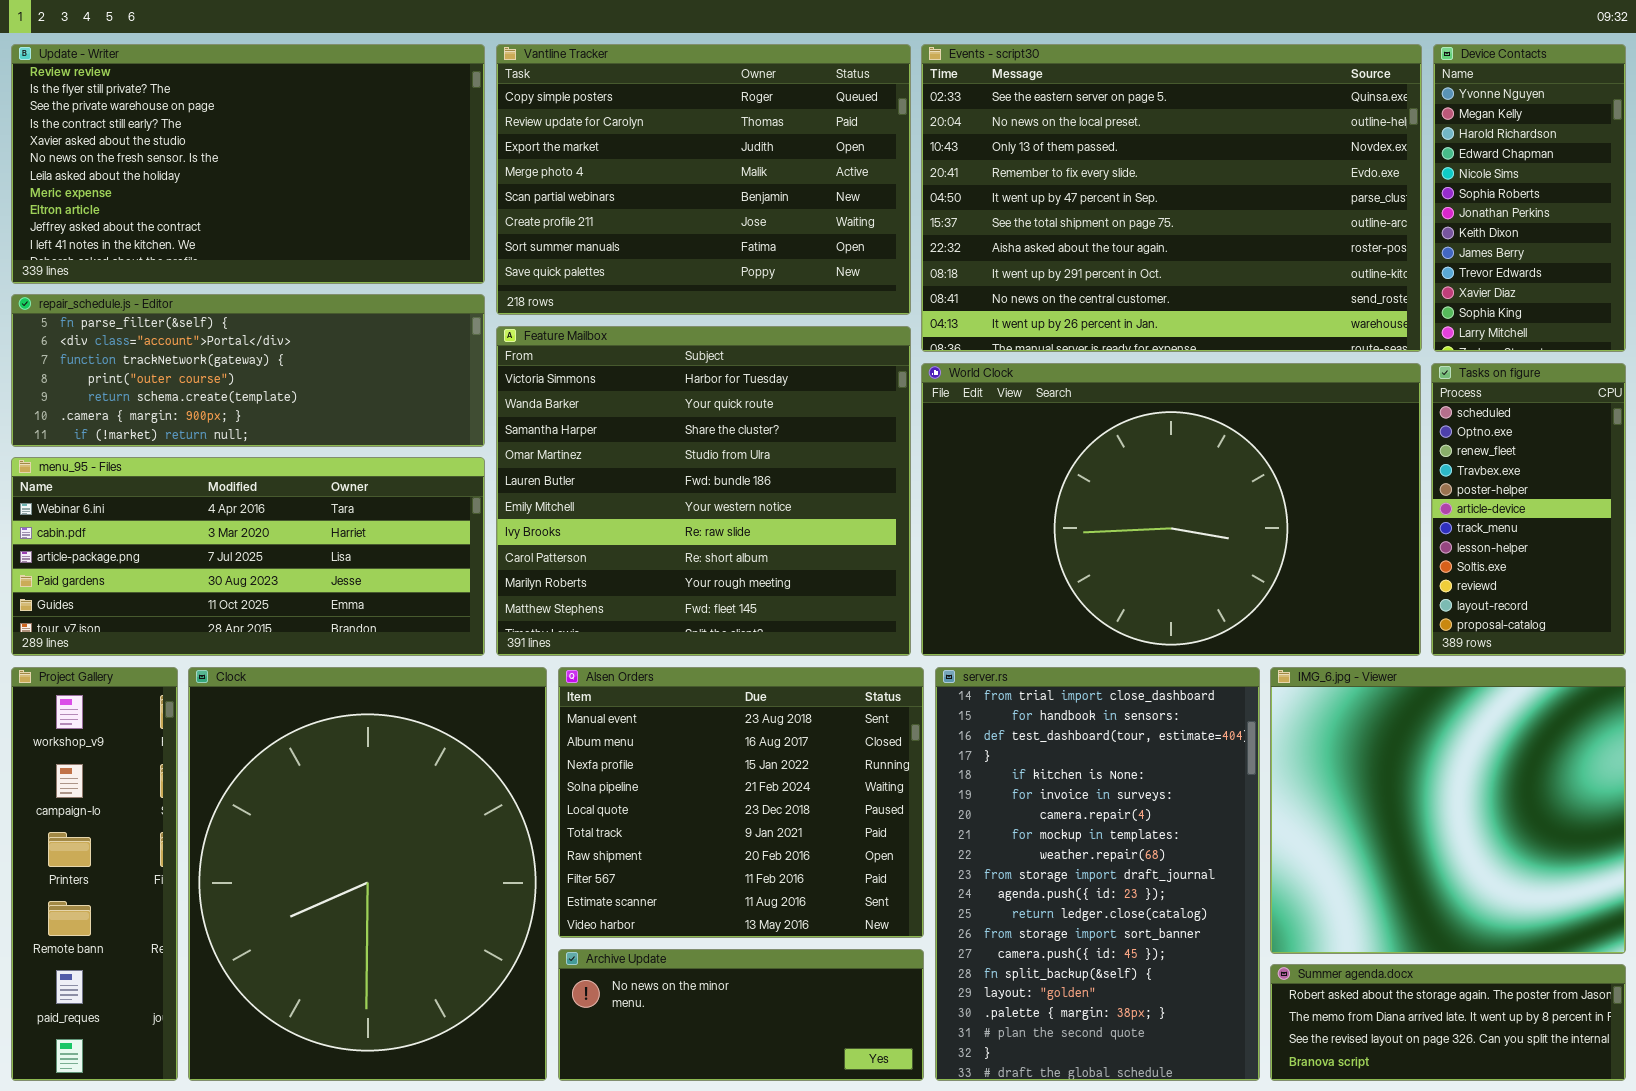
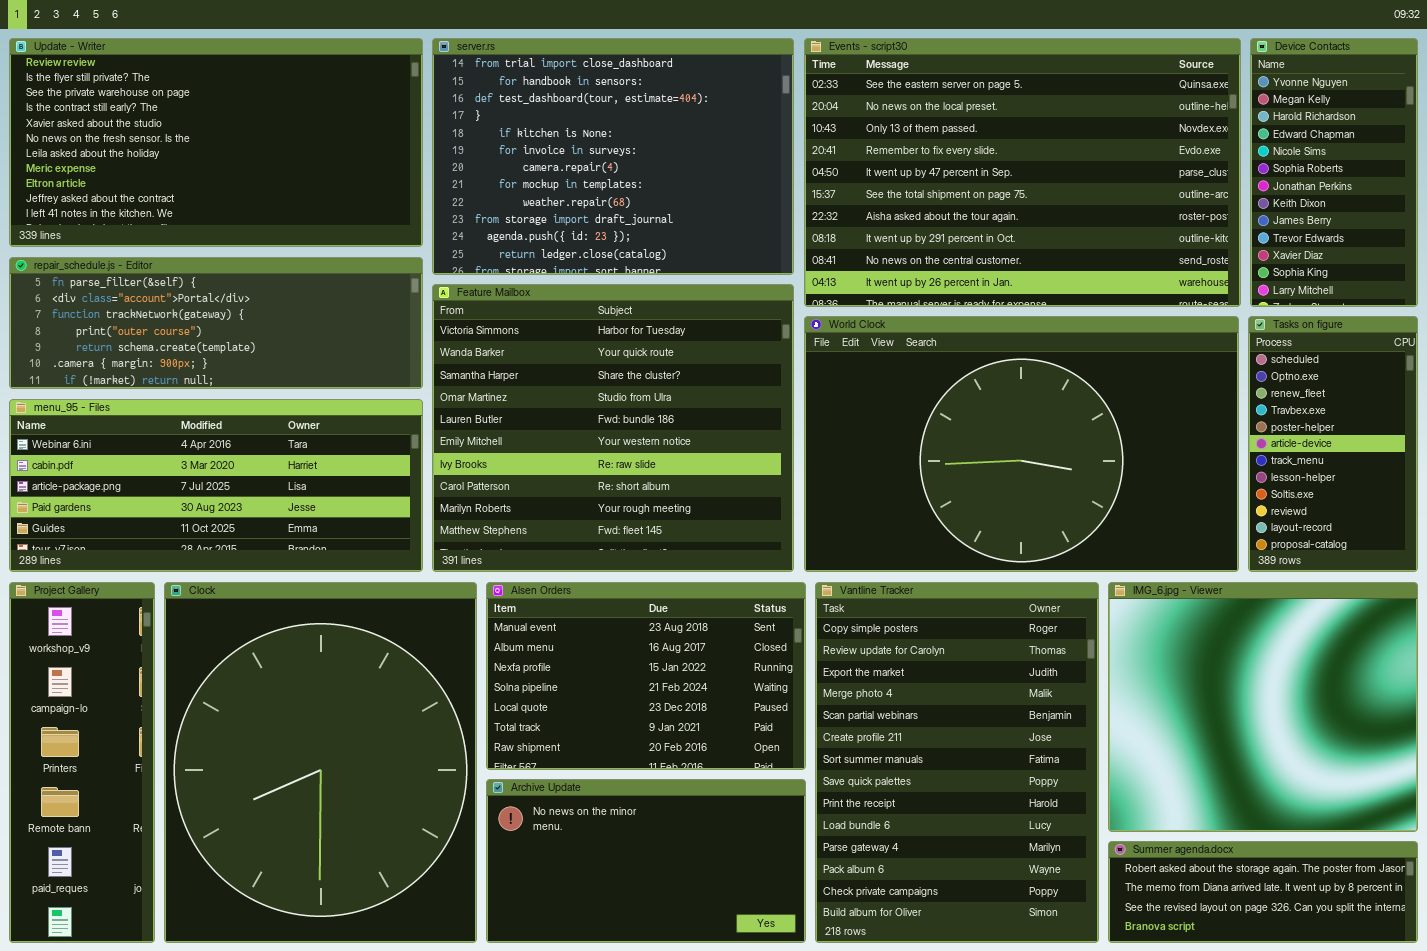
Vantline Tracker: [496,44,911,315] -> [815,582,1099,943], moved, resized
Alsen Orders: [558,667,924,938] -> [486,582,806,770], resized
server.rs: [935,667,1260,1081] -> [432,38,794,275], moved, resized
Archive Update: [558,949,924,1081] -> [486,779,806,943], resized

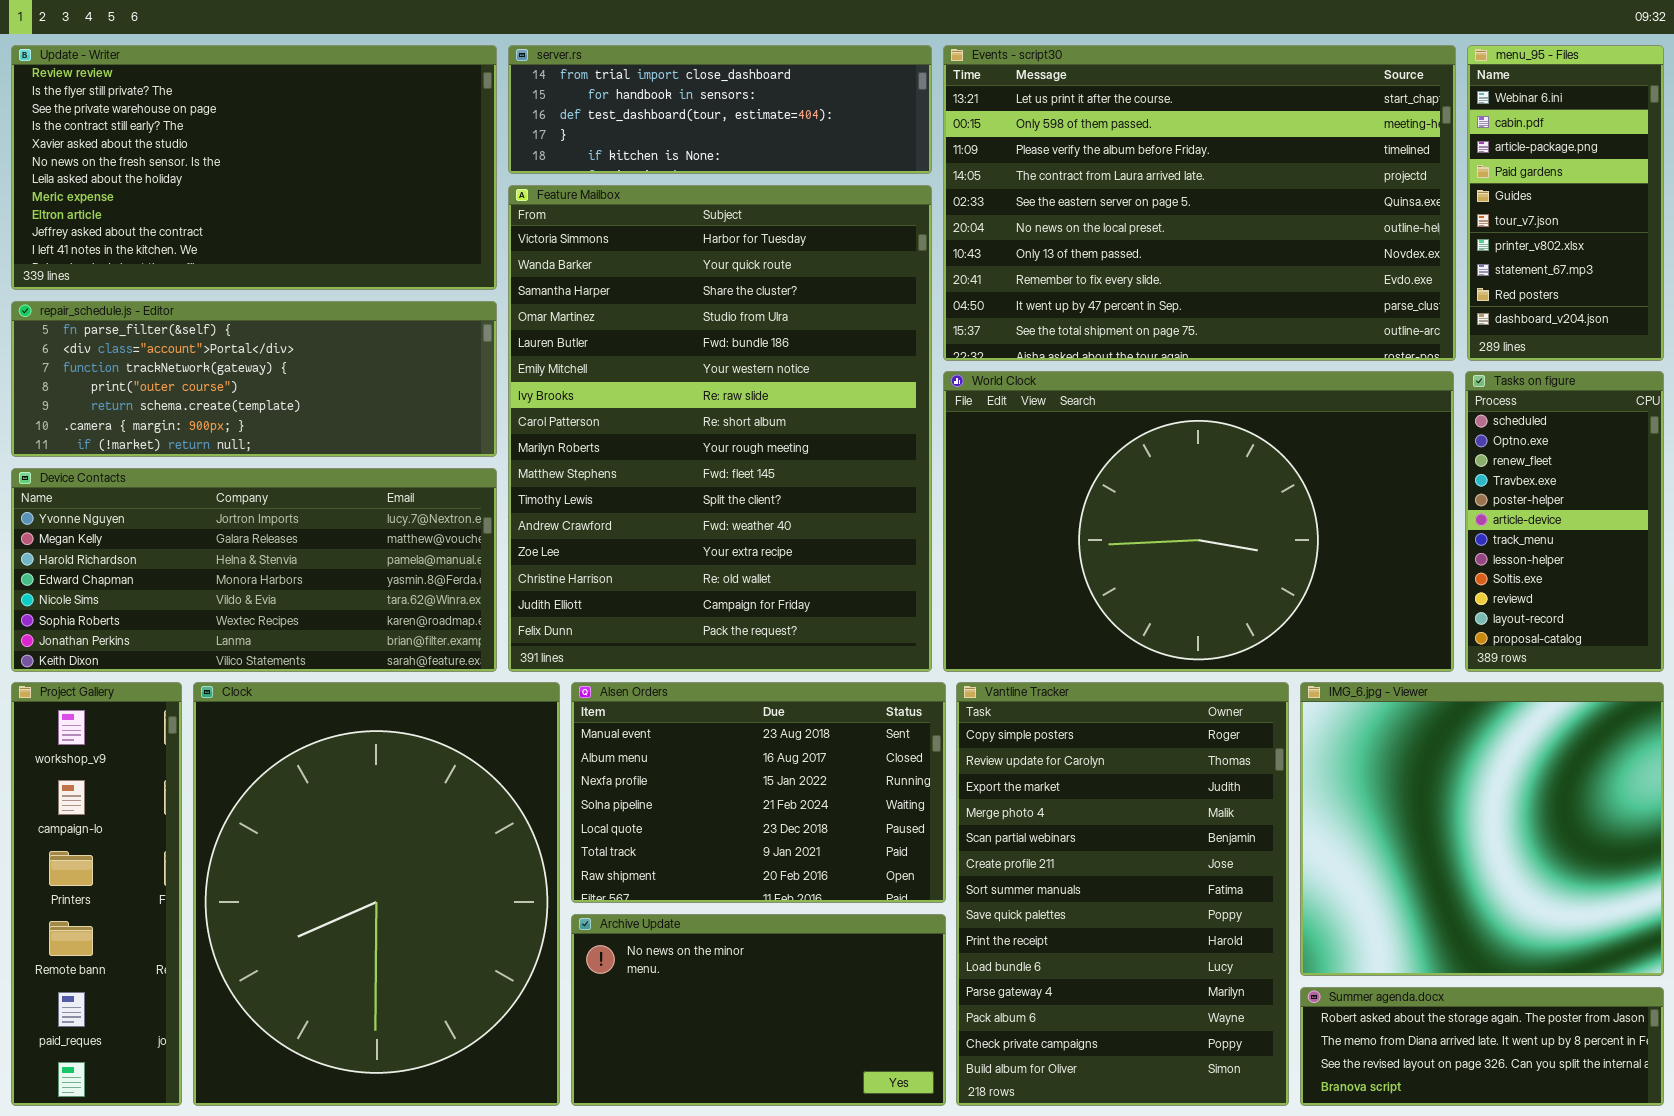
server.rs: [432,38,794,275] -> [508,45,932,174], resized
Events - script30: [804,38,1241,307] -> [943,45,1456,361], scrolled up 4 rows
Device Contacts: [1250,38,1418,307] -> [11,468,497,672], moved, resized
Feature Mailbox: [432,284,794,572] -> [508,185,932,672], resized
menu_95 - Files: [9,399,423,572] -> [1467,45,1664,361], moved, resized

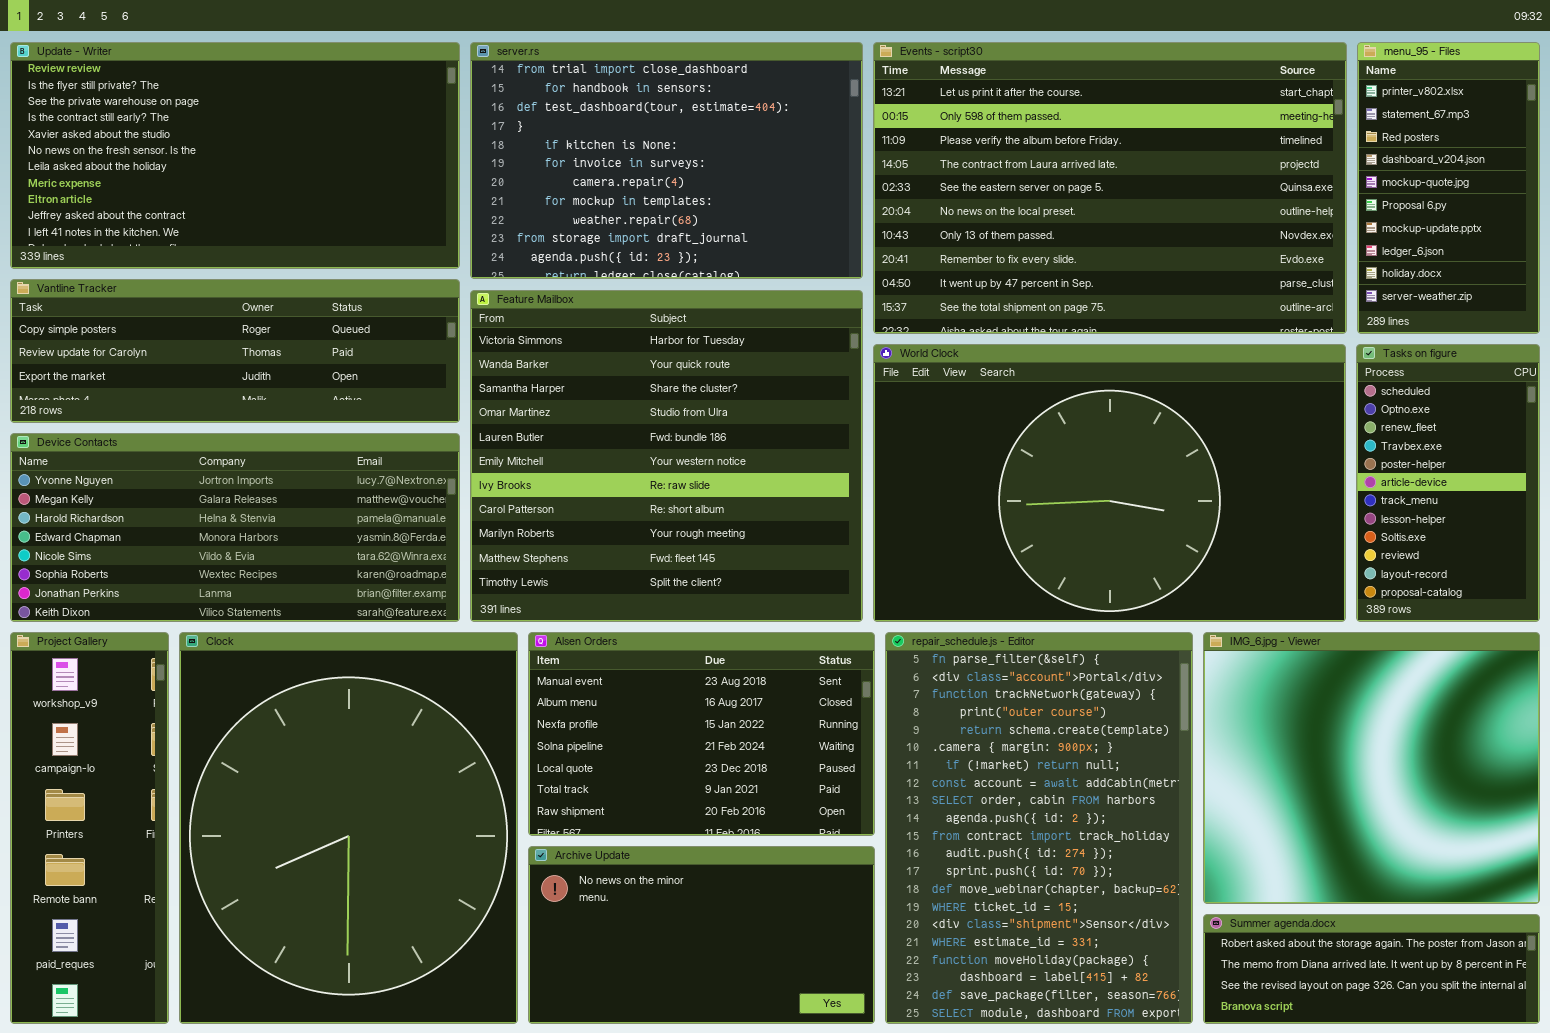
server.rs: [508,45,932,174] -> [470,42,863,279], resized
menu_95 - Files: [1467,45,1664,361] -> [1357,42,1540,334], scrolled down 6 rows
Feature Mailbox: [508,185,932,672] -> [470,290,863,622], resized
repair_schedule.js - Editor: [11,301,497,457] -> [885,632,1193,1024], moved, resized
Vantline Tracker: [956,682,1289,1106] -> [10,279,460,423], moved, resized

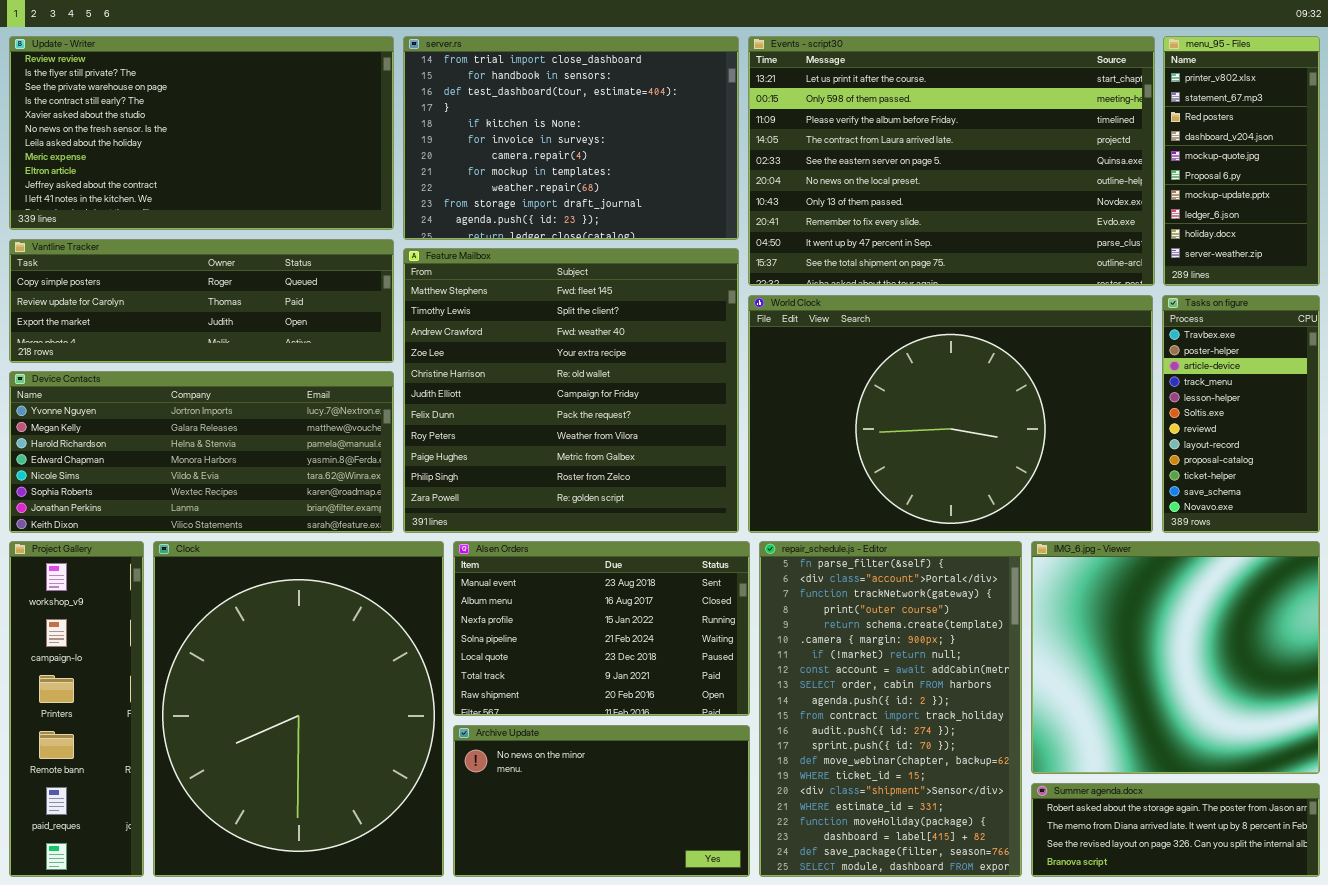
Feature Mailbox: [470,290,863,622] -> [403,248,739,533], scrolled down 9 rows
Tasks on figure: [1356,344,1540,622] -> [1162,295,1320,533], scrolled down 3 rows

